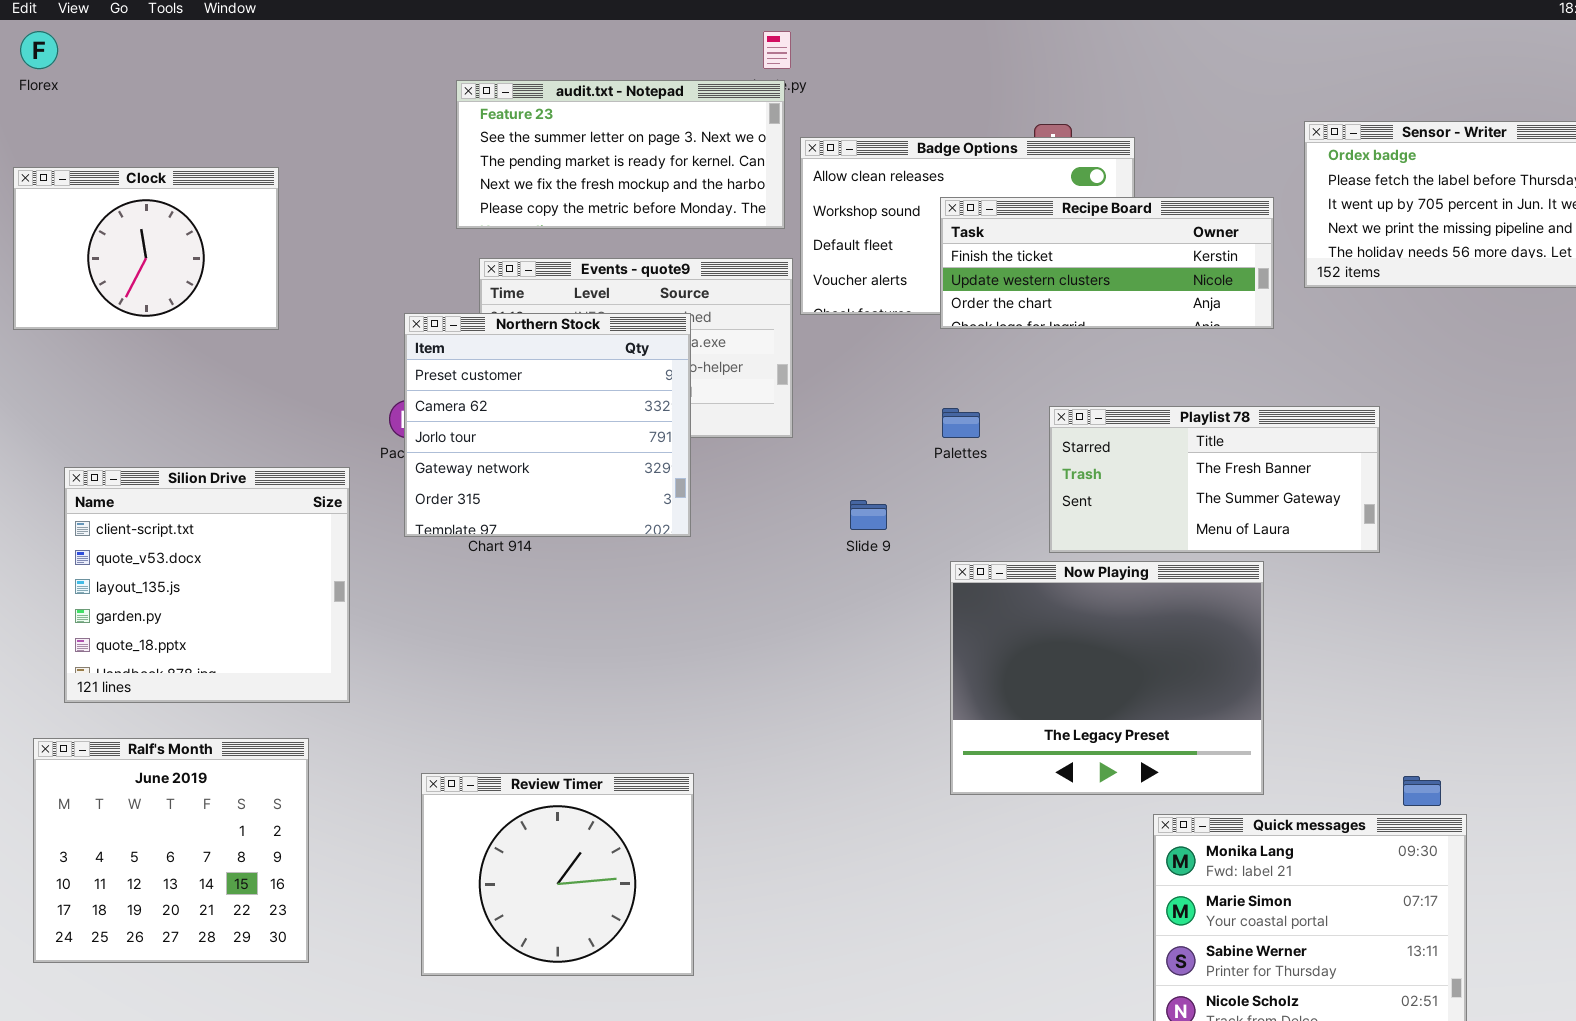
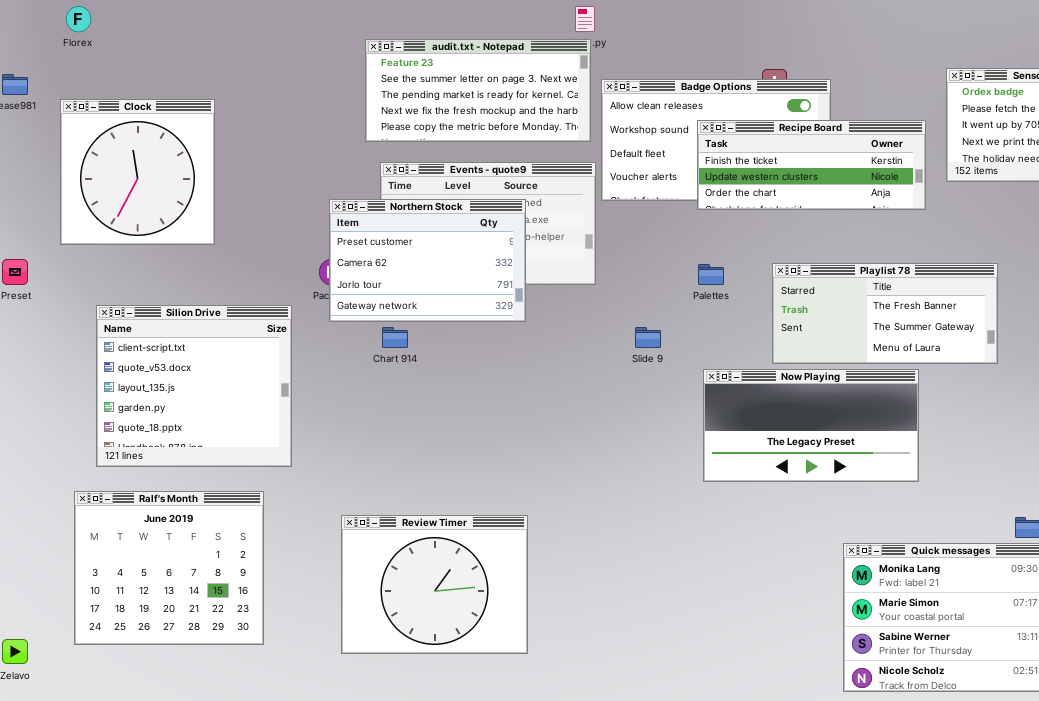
Clock: [13,167,279,330] -> [60,99,215,245], resized
Northern Stock: [404,313,691,537] -> [329,199,526,322], resized
Now Playing: [950,561,1264,795] -> [703,369,919,482], resized

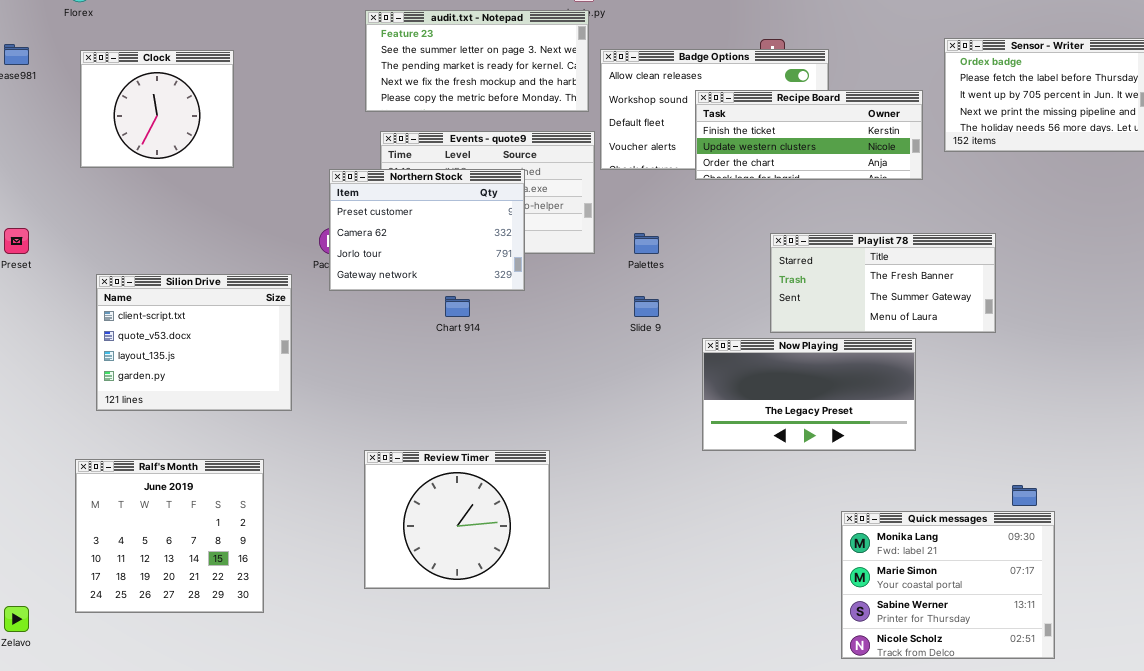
Clock: [60,99,215,245] -> [80,50,234,168], moved, resized
Palettes: [698,264,724,285] -> [634,233,659,254], moved
Silion Drive: [96,305,292,467] -> [96,274,292,411], resized
Chart 914: [382,327,408,348] -> [445,296,470,317], moved
Review Timer: [341,515,528,654] -> [364,450,550,589], moved

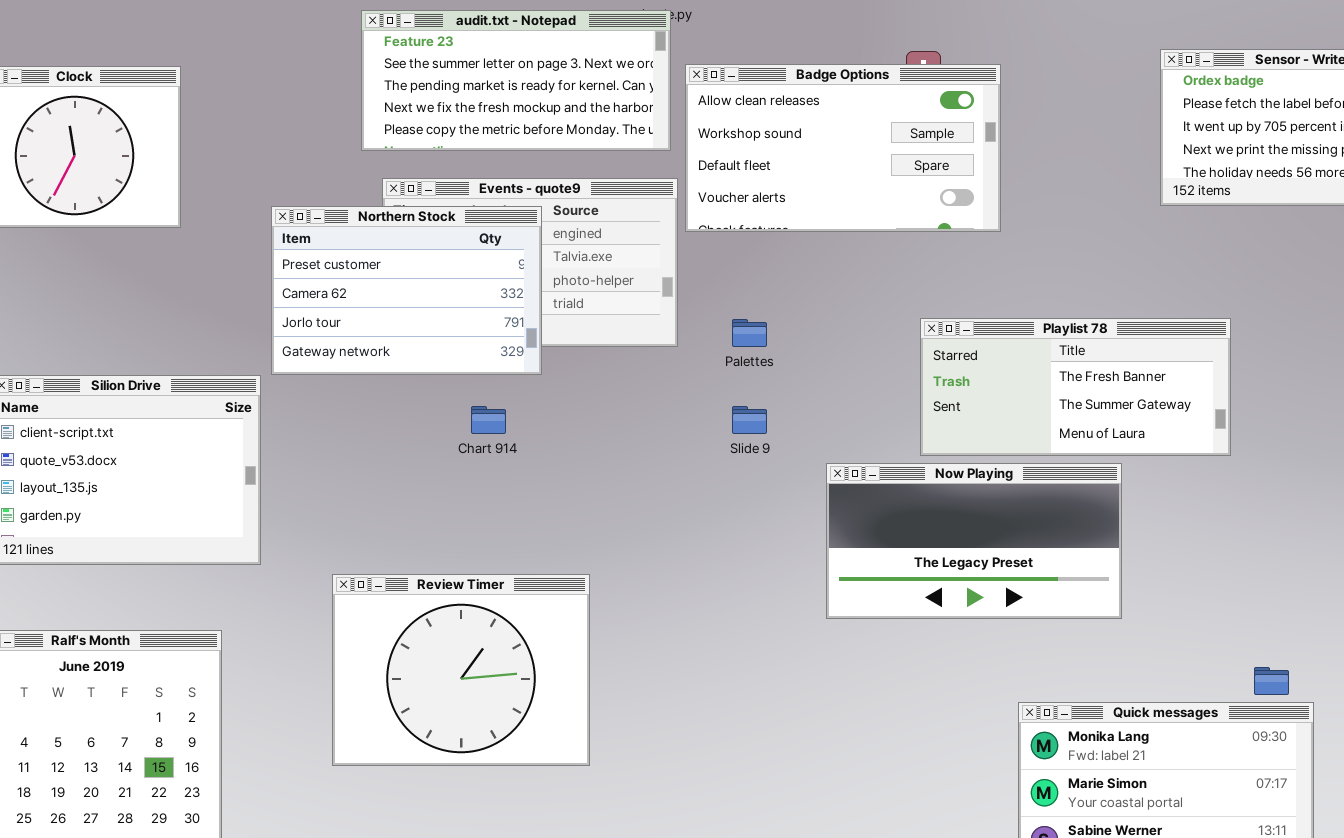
Recipe Board: [695,90,923,180] -> none, closed
Northern Stock: [329,169,525,291] -> [271,206,542,375], moved
Review Timer: [364,450,550,589] -> [332,574,590,766], moved

